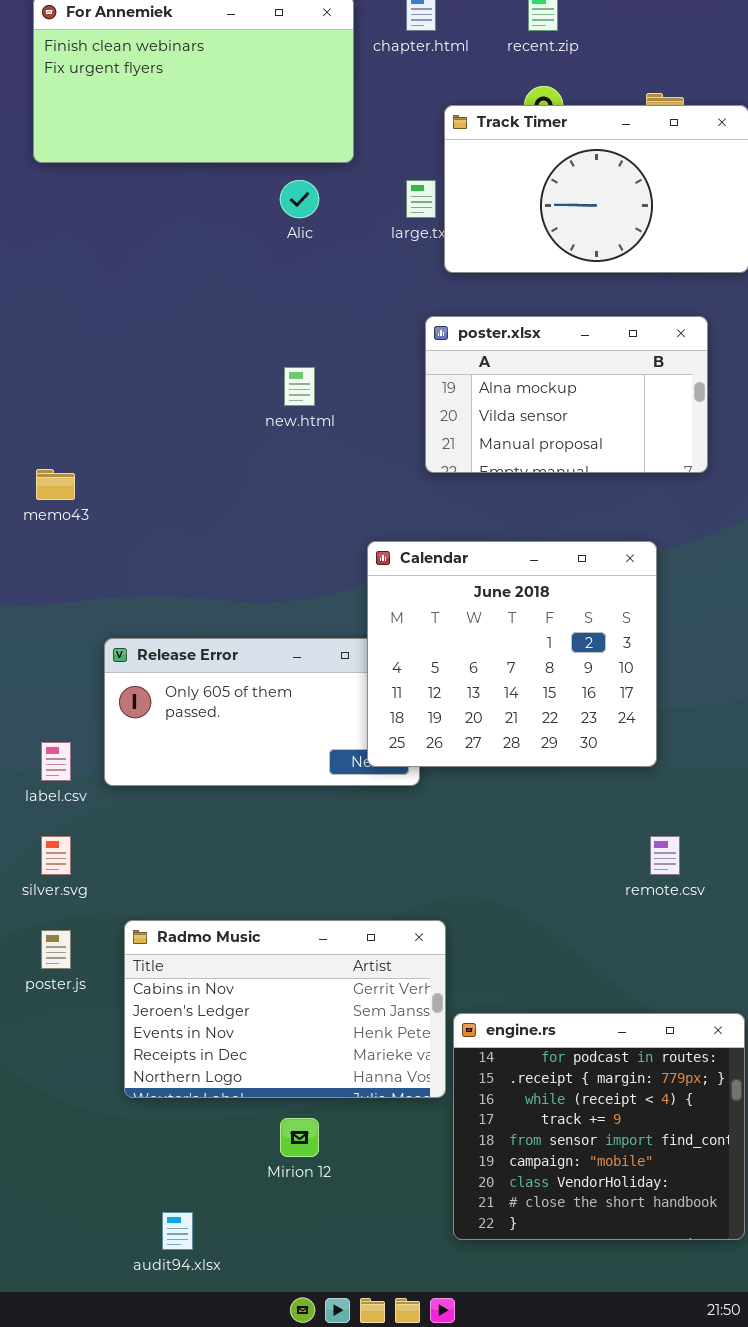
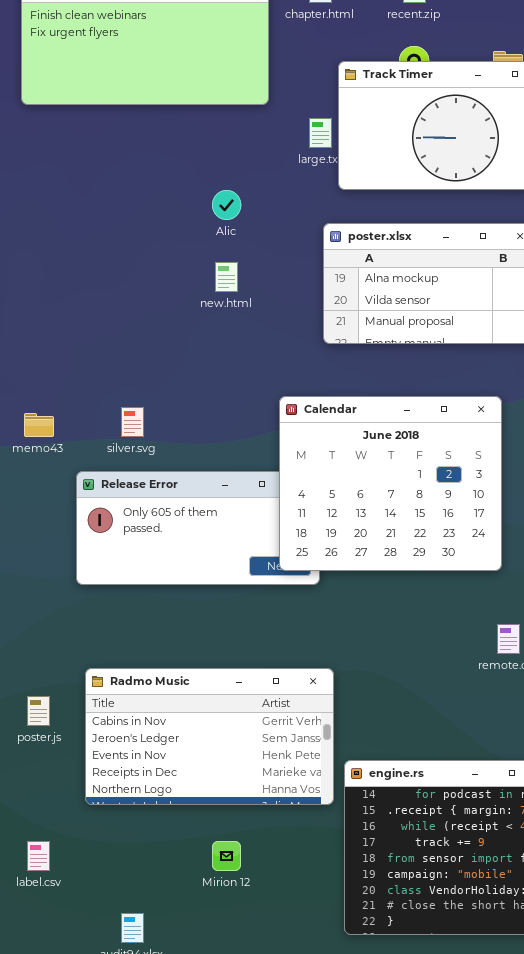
Alic: [280,180,319,218] -> [212,190,241,220], moved
memo43: [36,469,75,500] -> [24,413,54,437], moved
label.csv: [41,742,71,781] -> [27,841,50,871], moved
silver.svg: [41,836,71,875] -> [121,407,144,437], moved
Radmo Music: [124,920,446,1098] -> [85,668,334,805], moved

